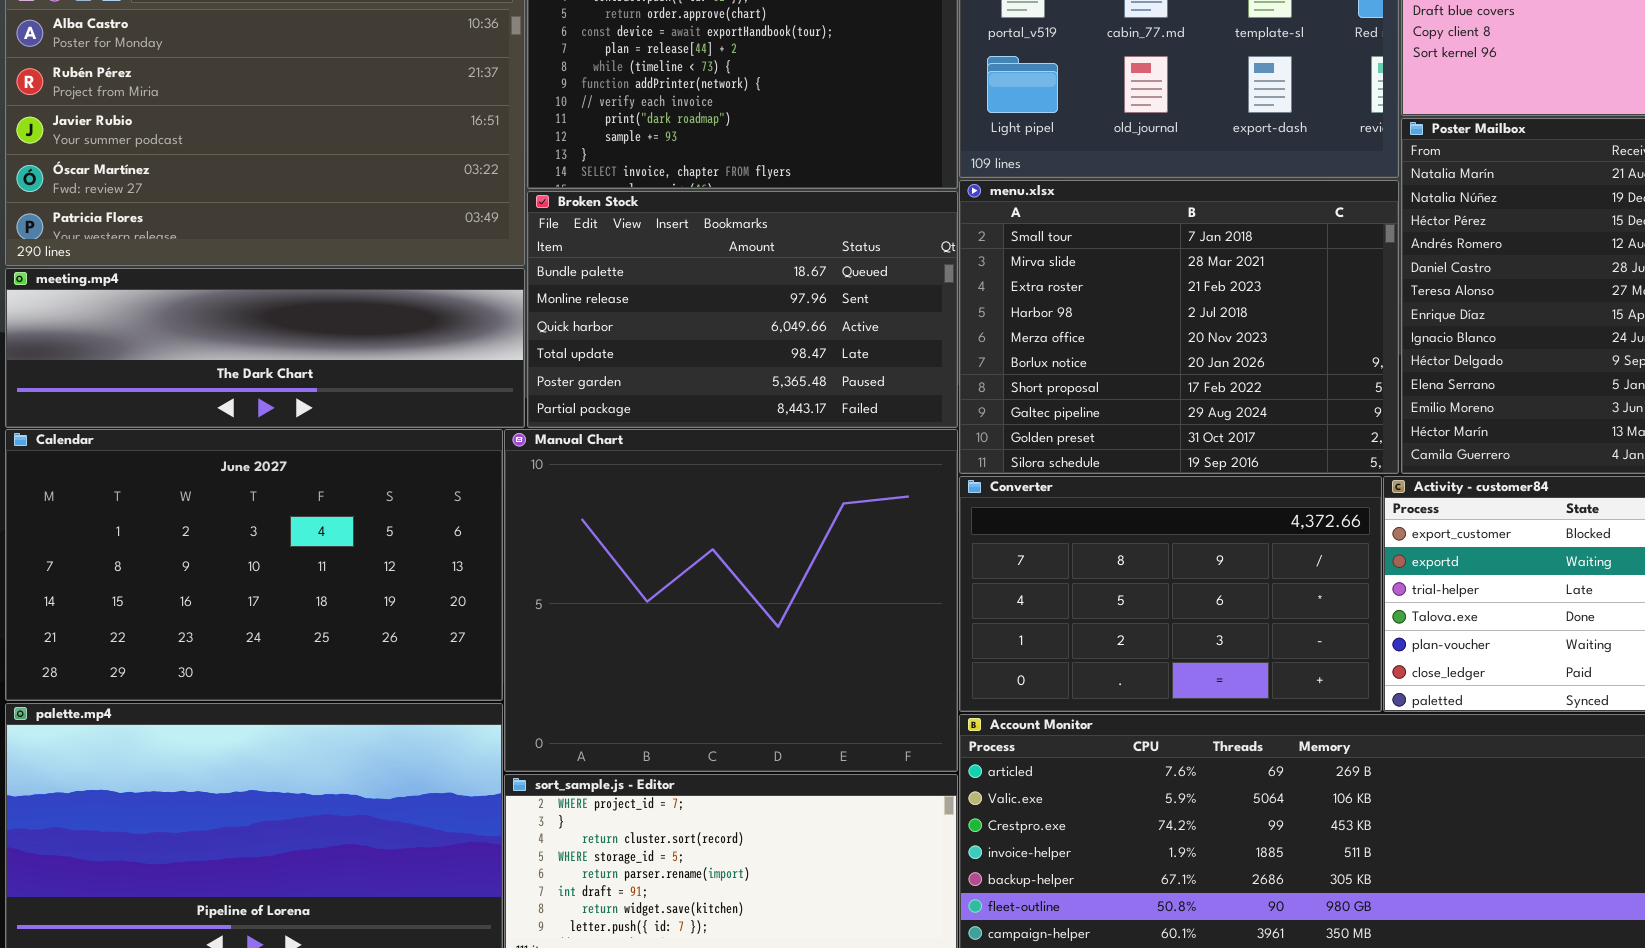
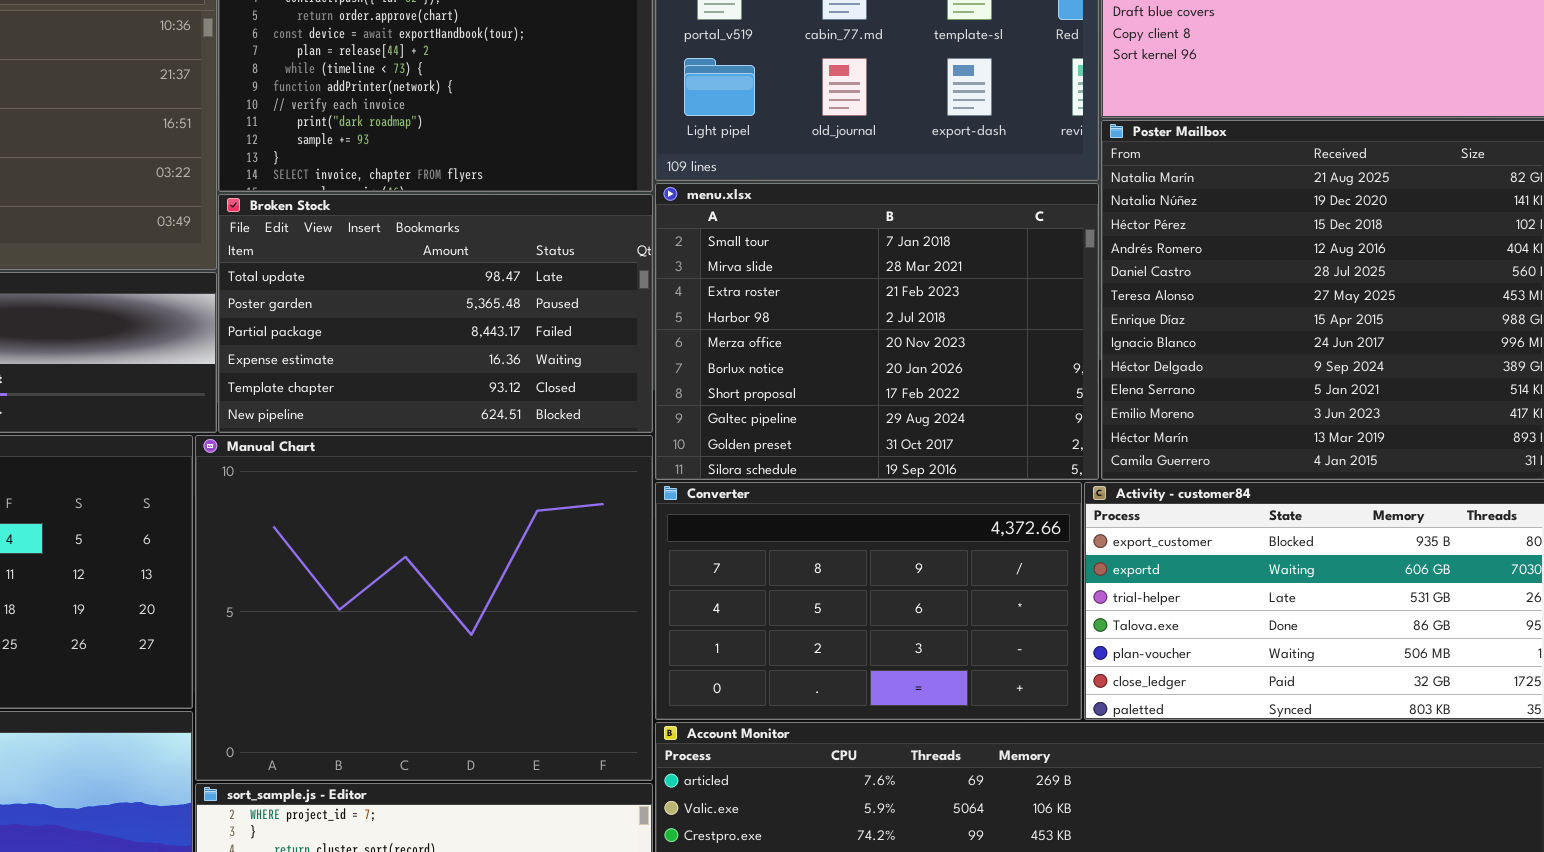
Broken Stock: [527,191,958,428] -> [218,194,653,433], scrolled down 3 rows

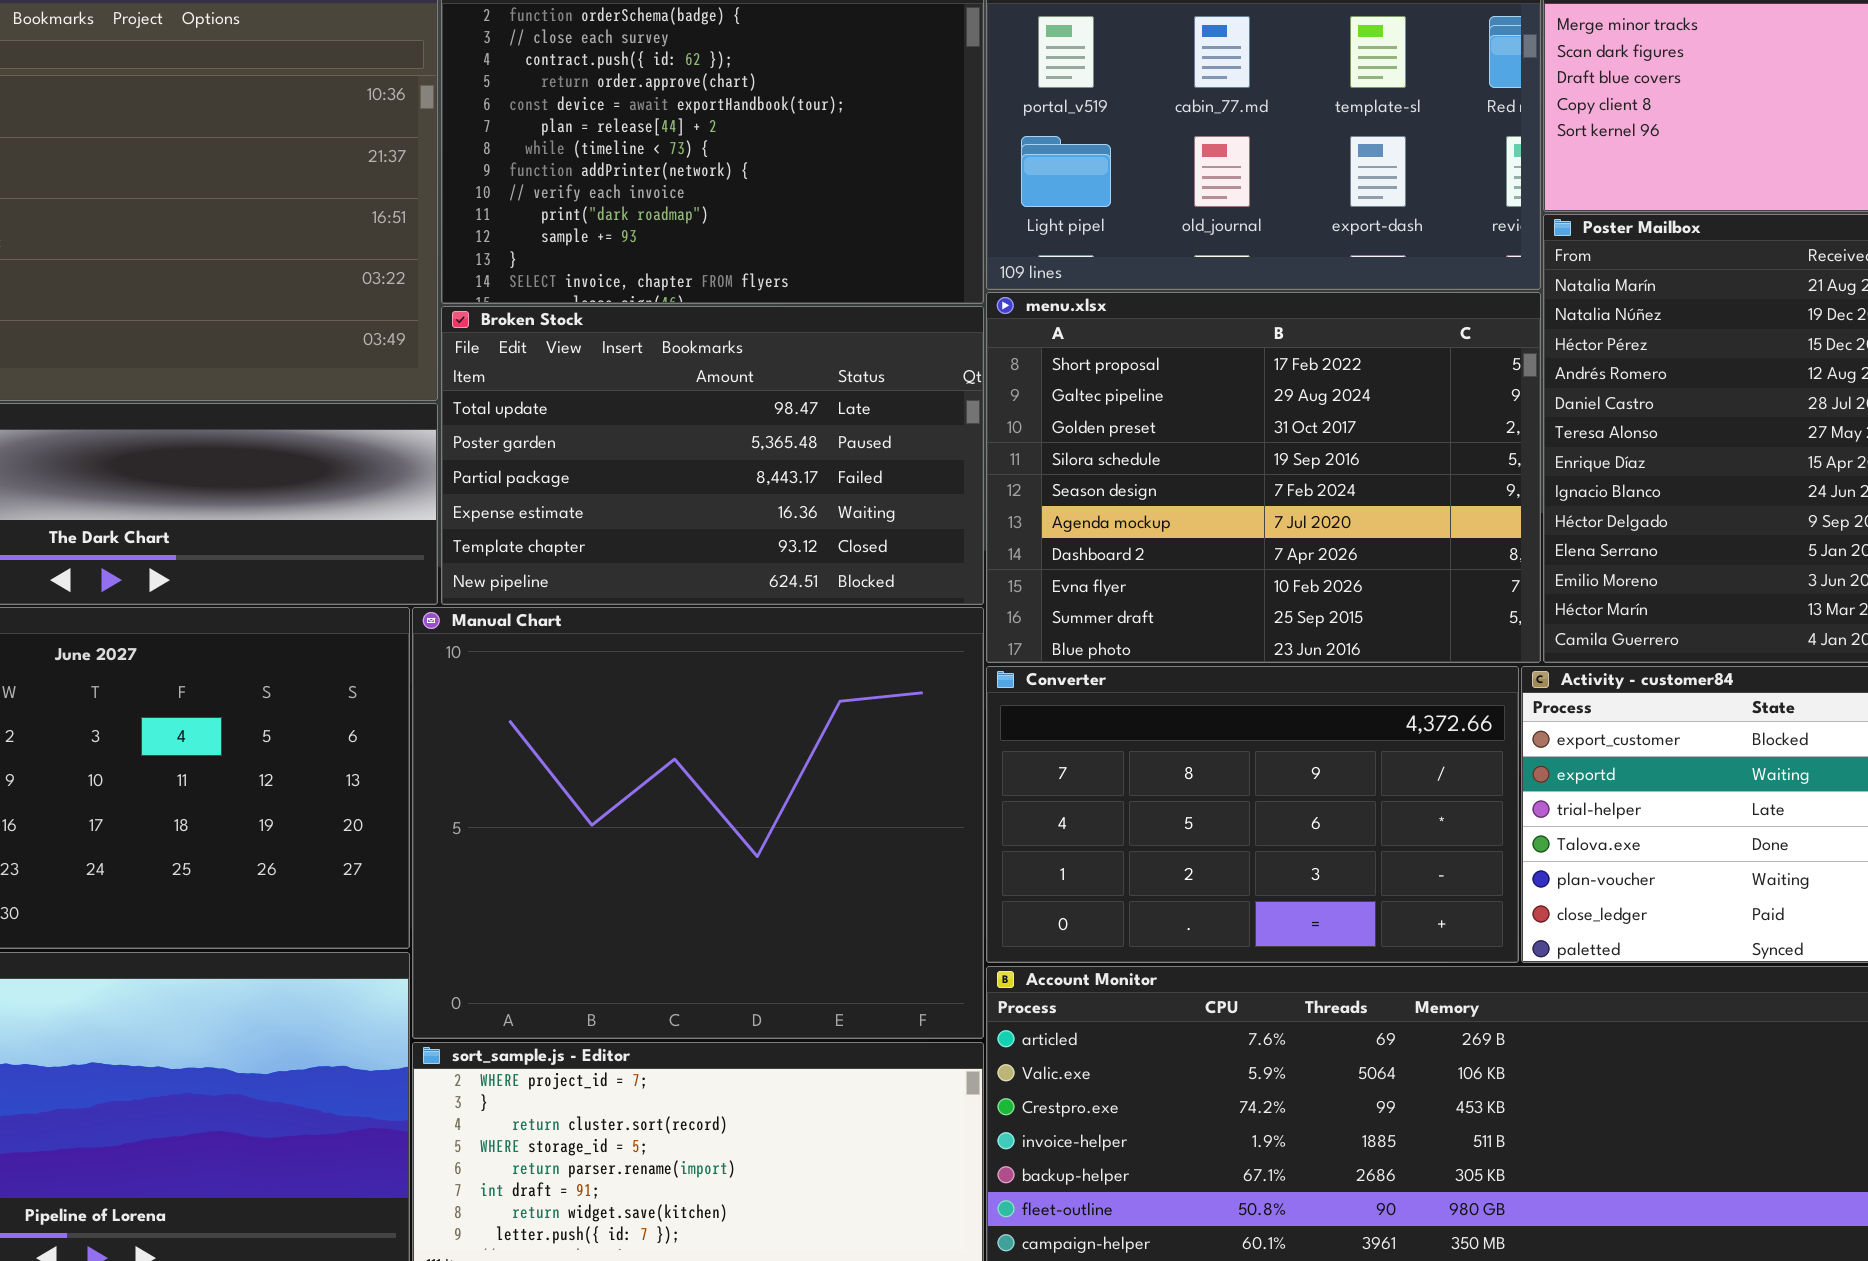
menu.xlsx: [655,183,1099,480] -> [986,292,1541,663], scrolled down 6 rows

